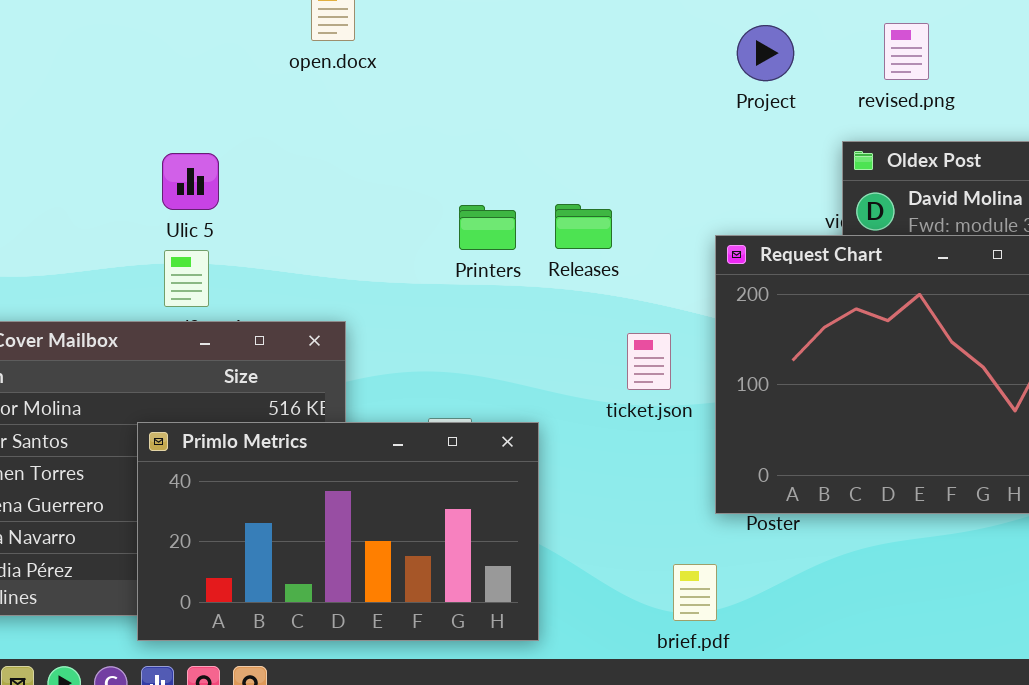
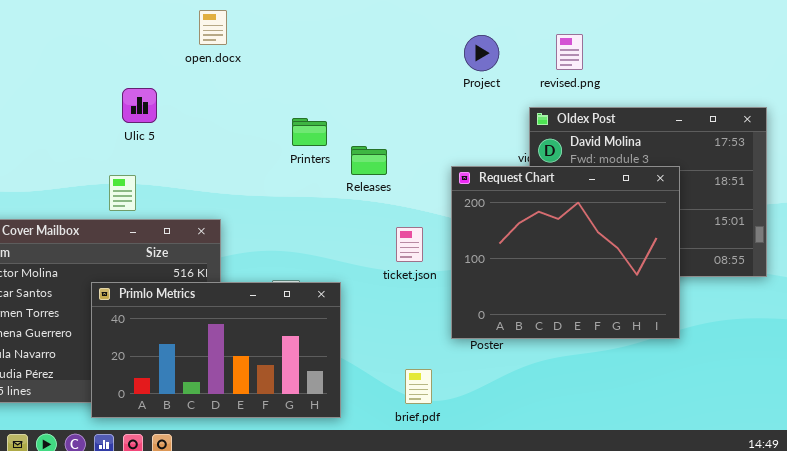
Ulic 5: [162,153,219,210] -> [122,88,157,123], moved
Printers: [459,205,516,250] -> [292,118,327,146], moved
brief.pdf: [673,564,717,621] -> [405,369,432,404], moved

